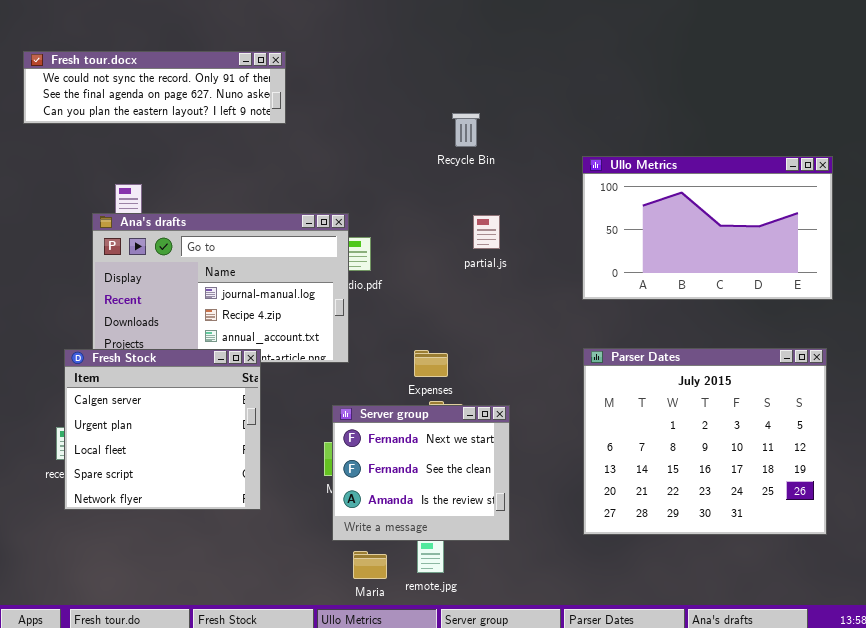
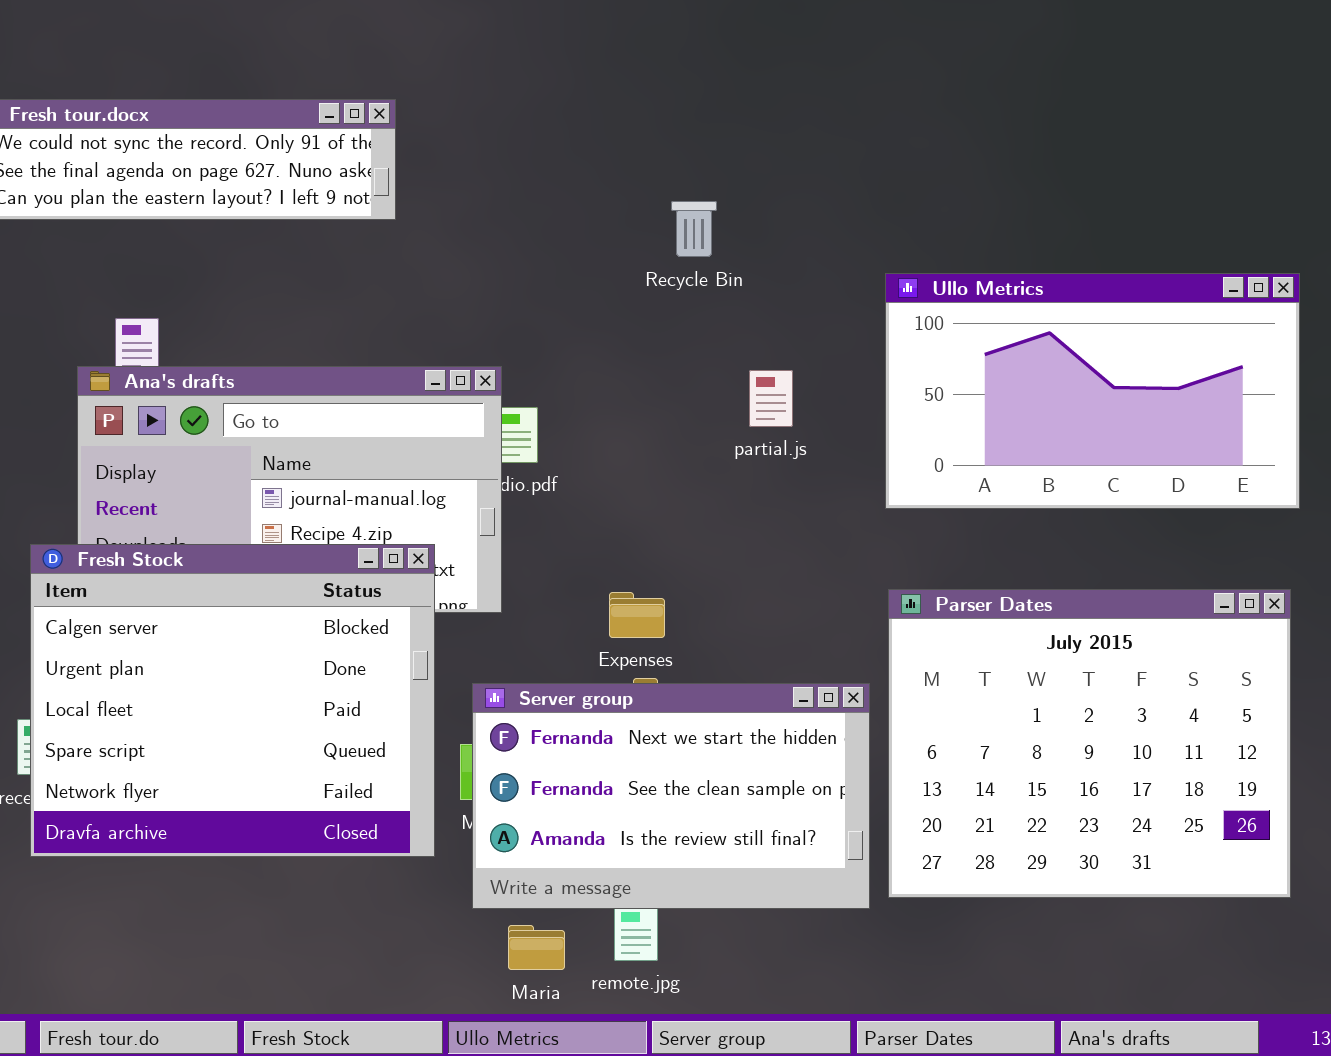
partial.js: [473,215,500,249] -> [749,370,793,427], moved
Fresh Stock: [64,349,261,510] -> [30,544,435,857], resized
Server group: [332,405,510,541] -> [472,683,870,909], resized

